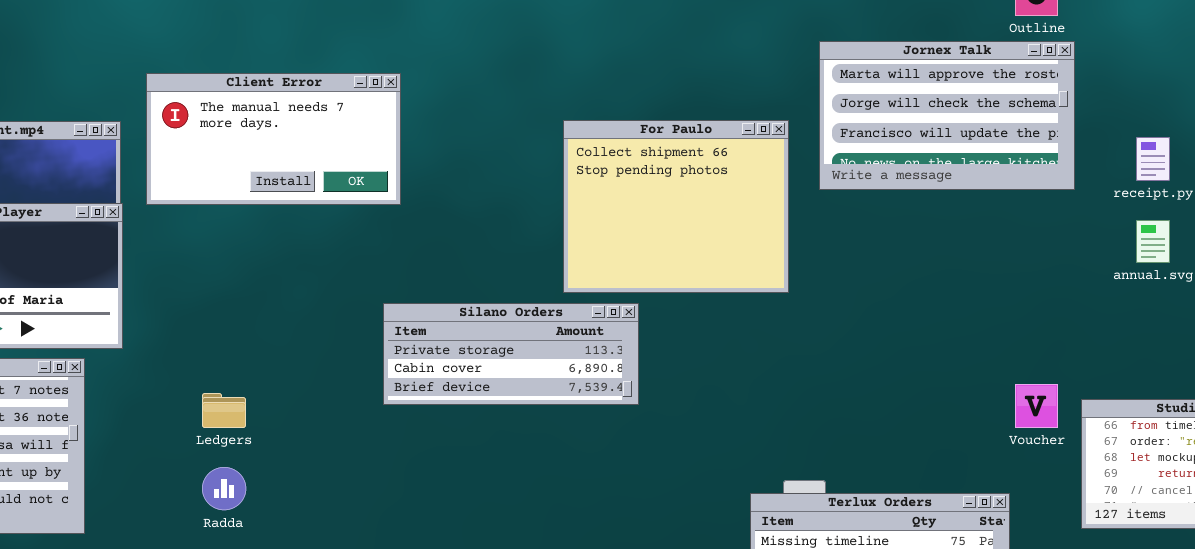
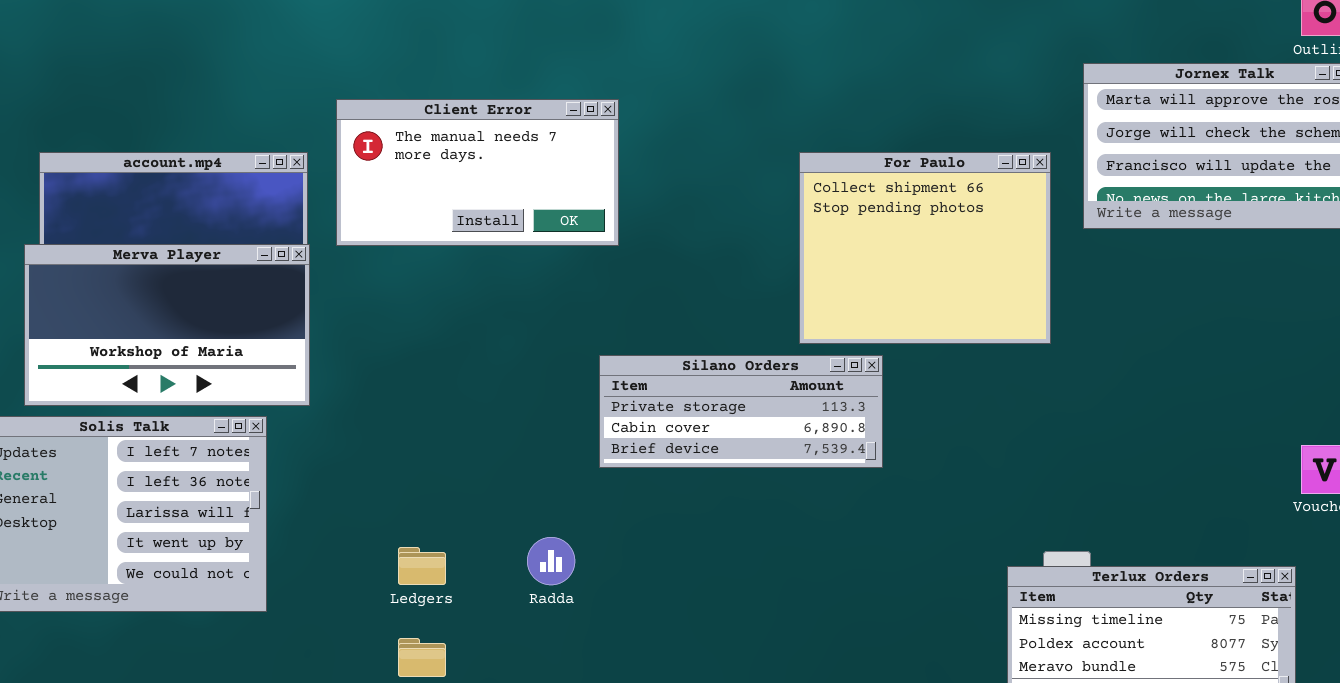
Ledgers: [202,393,246,428] -> [398,547,446,585], moved
Radda: [202,467,246,510] -> [527,537,575,585], moved

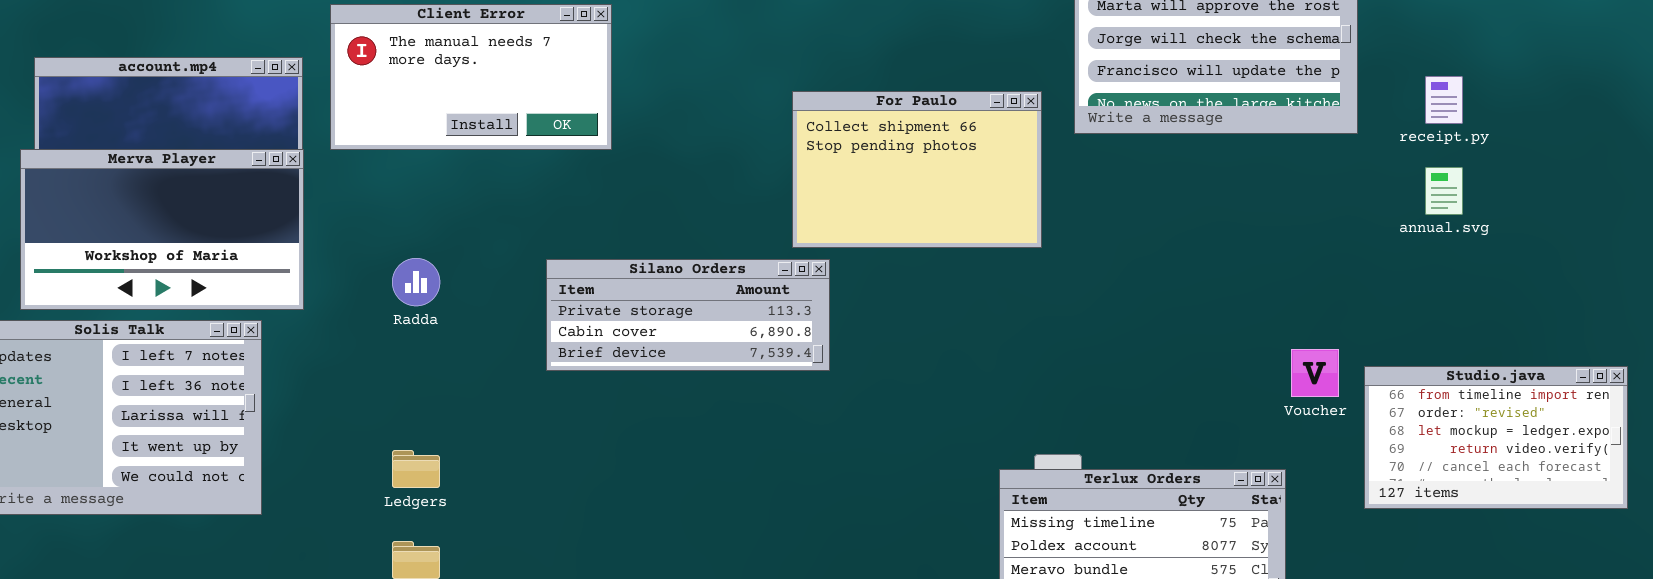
For Paulo: [799,152,1051,344] -> [792,91,1042,248], resized
Silano Orders: [599,355,883,468] -> [546,259,830,371], moved
Radda: [527,537,575,585] -> [392,258,440,306], moved

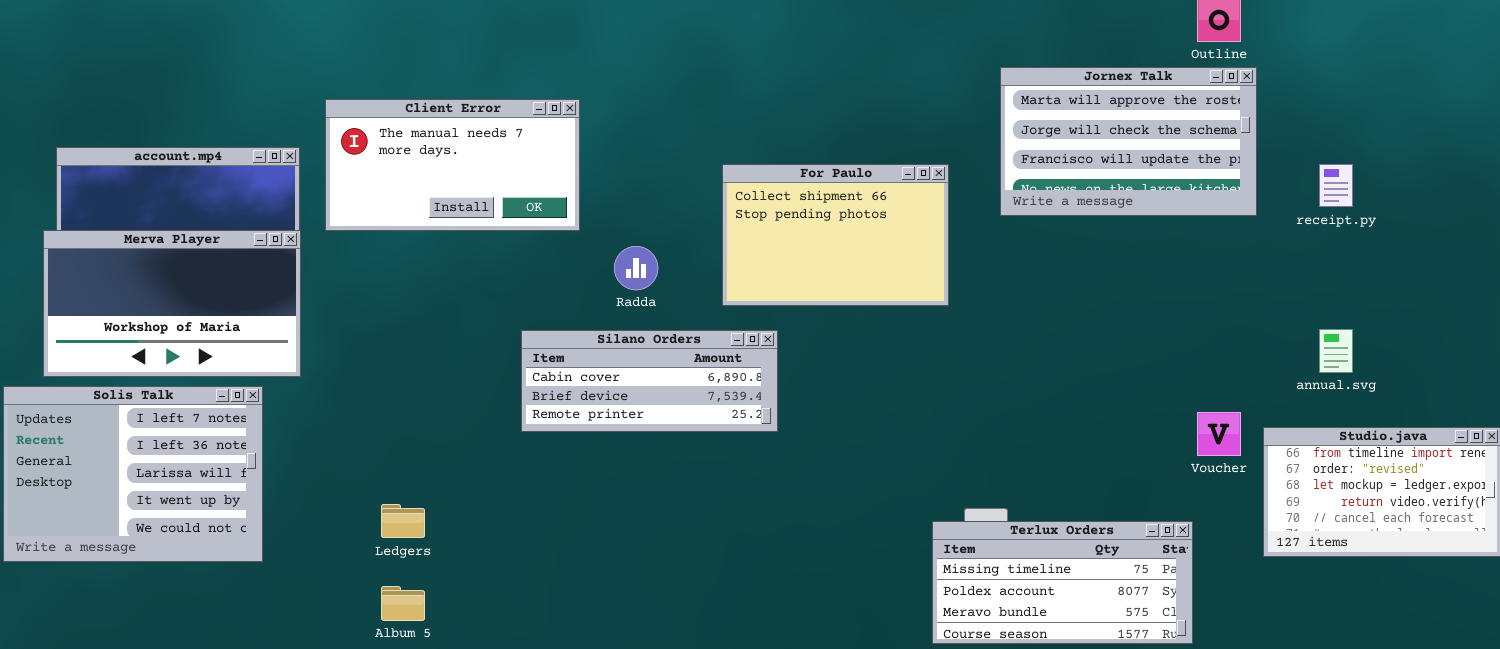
For Paulo: [792,91,1042,248] -> [722,164,949,306], moved
annual.svg: [1425,167,1463,215] -> [1319,329,1353,373], moved
Radda: [392,258,440,306] -> [614,246,658,290], moved
Silano Orders: [546,259,830,371] -> [521,330,778,432], scrolled down 1 row

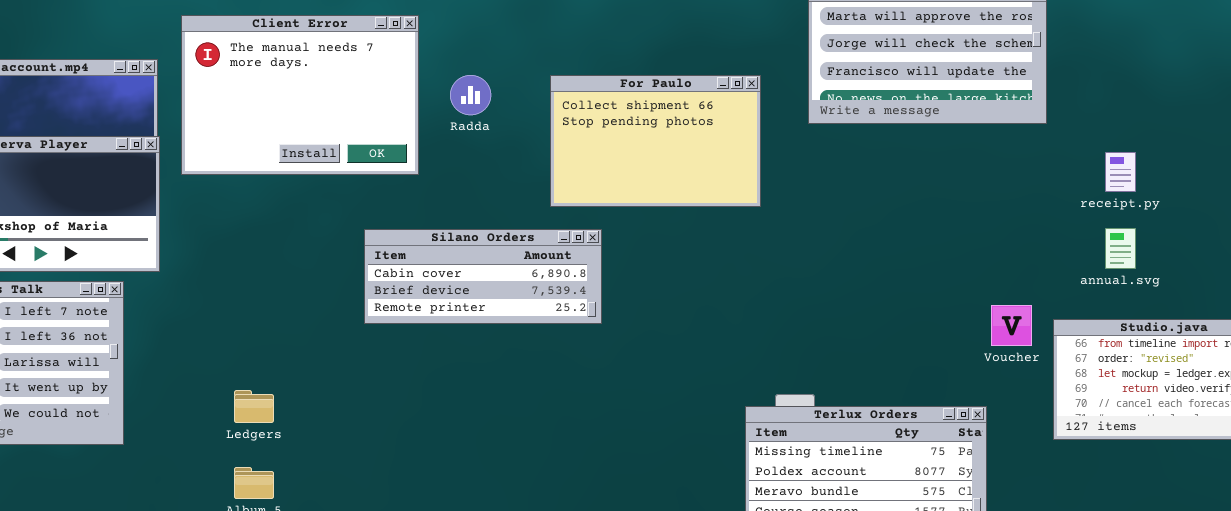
Client Error: [325,99,580,231] -> [181,15,419,175], resized
receipt.py: [1319,164,1353,207] -> [1105,152,1136,192], moved
Radda: [614,246,658,290] -> [450,75,491,115], moved

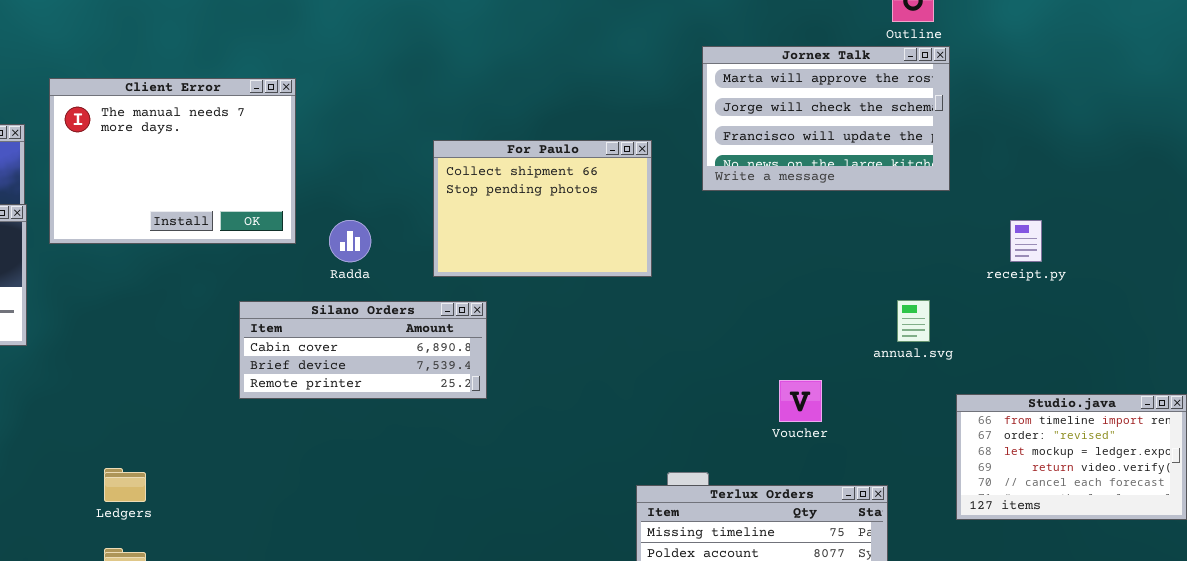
Radda: [450,75,491,115] -> [329,220,371,262], moved
annual.svg: [1105,228,1136,269] -> [897,300,930,342], moved
Voucher: [991,305,1032,346] -> [779,380,822,422], moved

